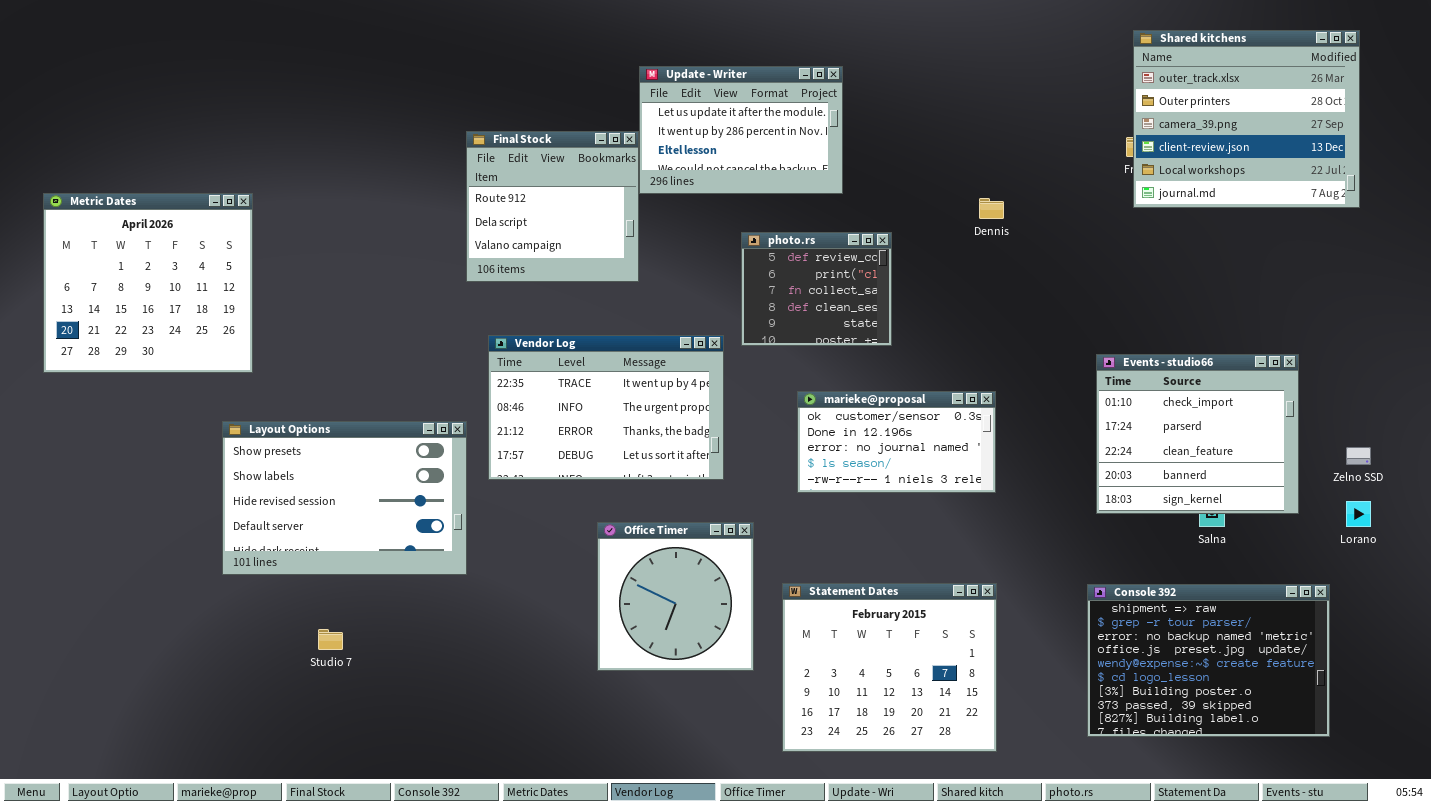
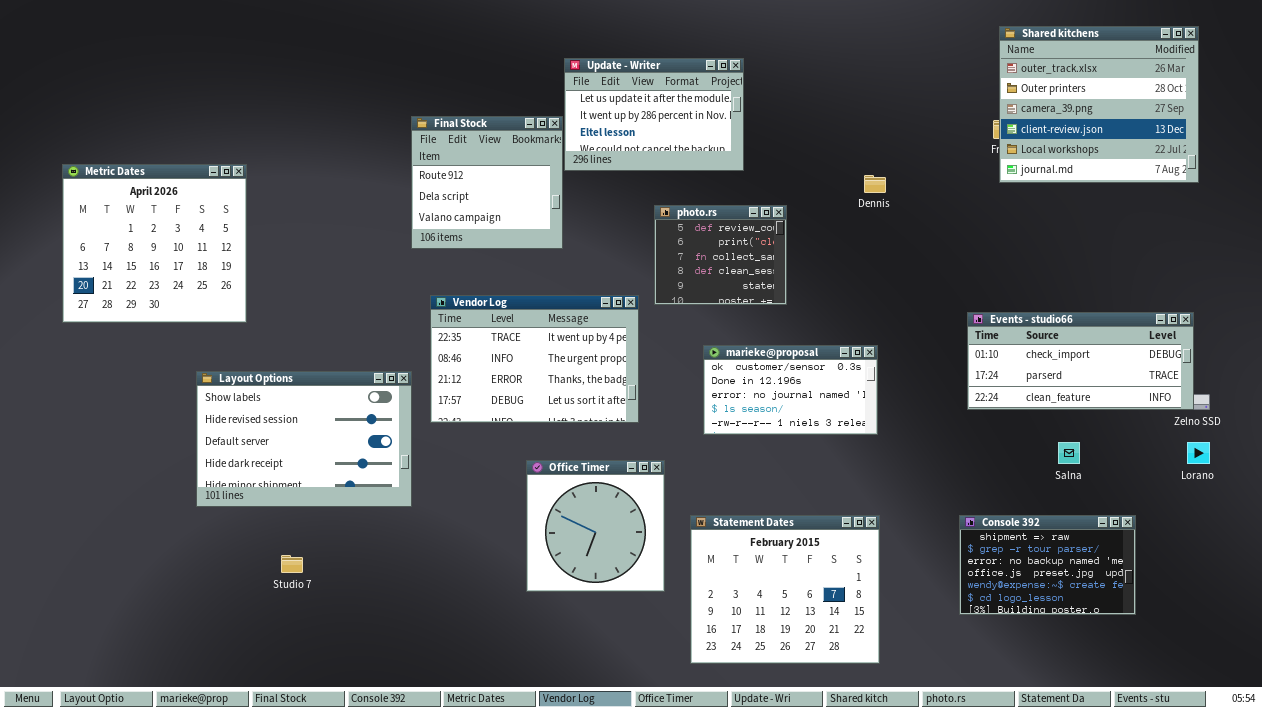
Metric Dates: [43,193,253,373] -> [62,164,247,323], moved
Events - studio66: [1096,354,1299,514] -> [967,312,1194,410], resized
Layout Options: [222,421,467,575] -> [196,371,412,507], scrolled down 1 row
Console 392: [1087,584,1330,737] -> [959,515,1136,615], resized

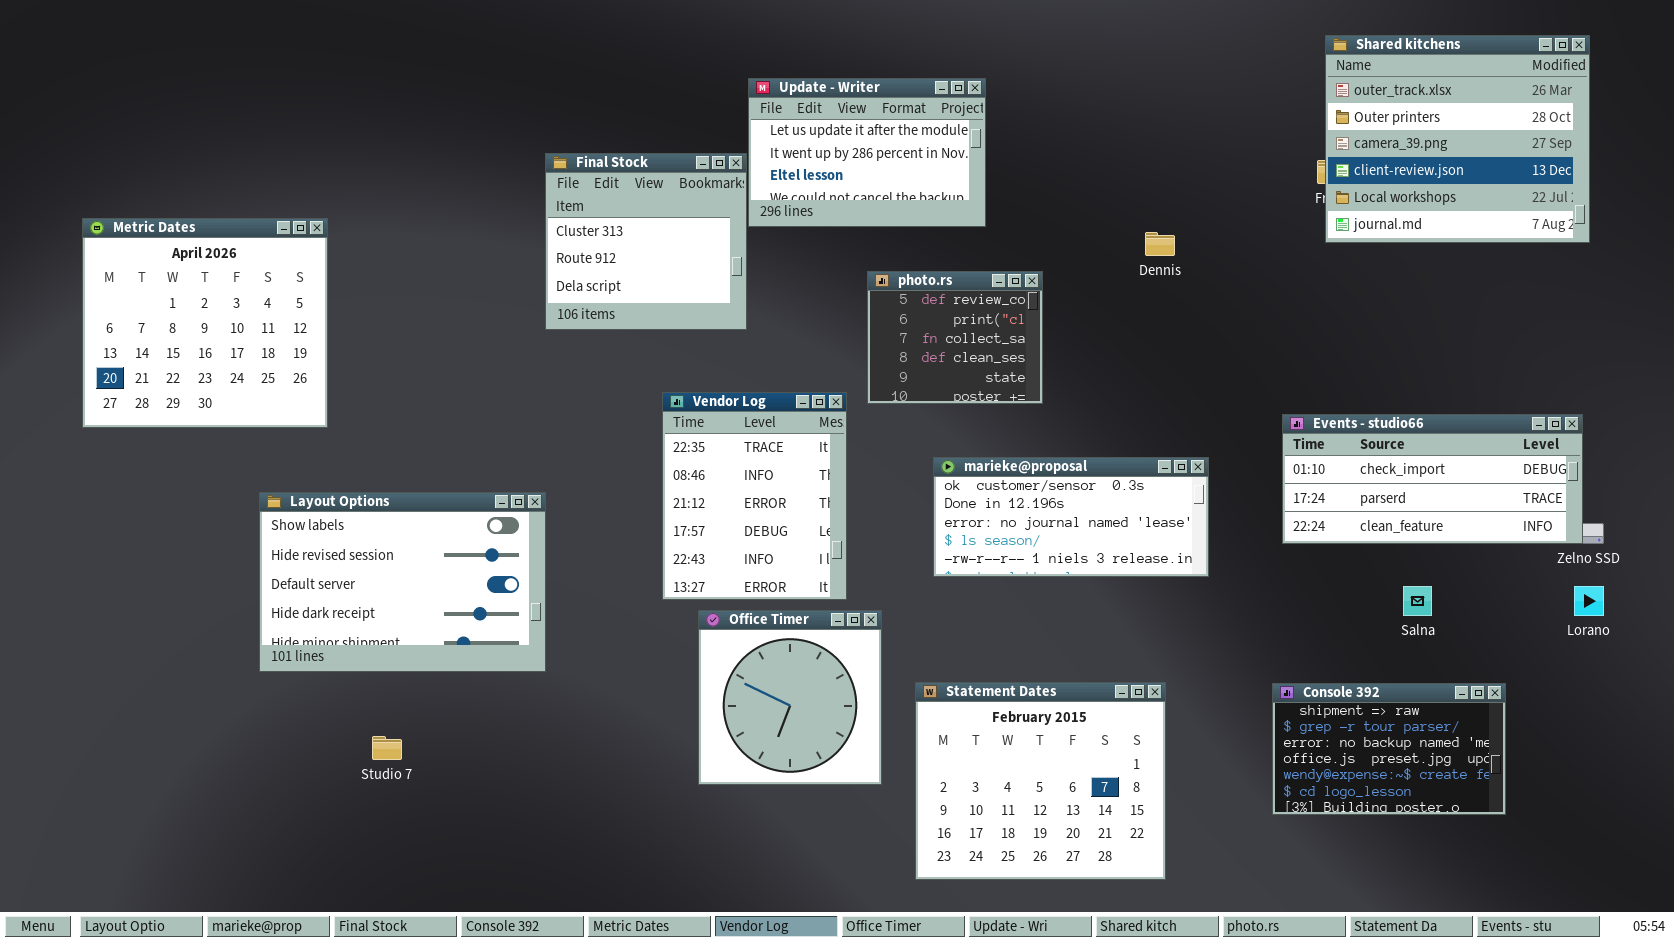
Final Stock: [411,116,563,249] -> [545,153,747,330], scrolled up 1 row
Vendor Log: [430,295,639,423] -> [662,392,847,600], resized
marieke@proposal: [703,345,878,435] -> [933,457,1209,577], resized

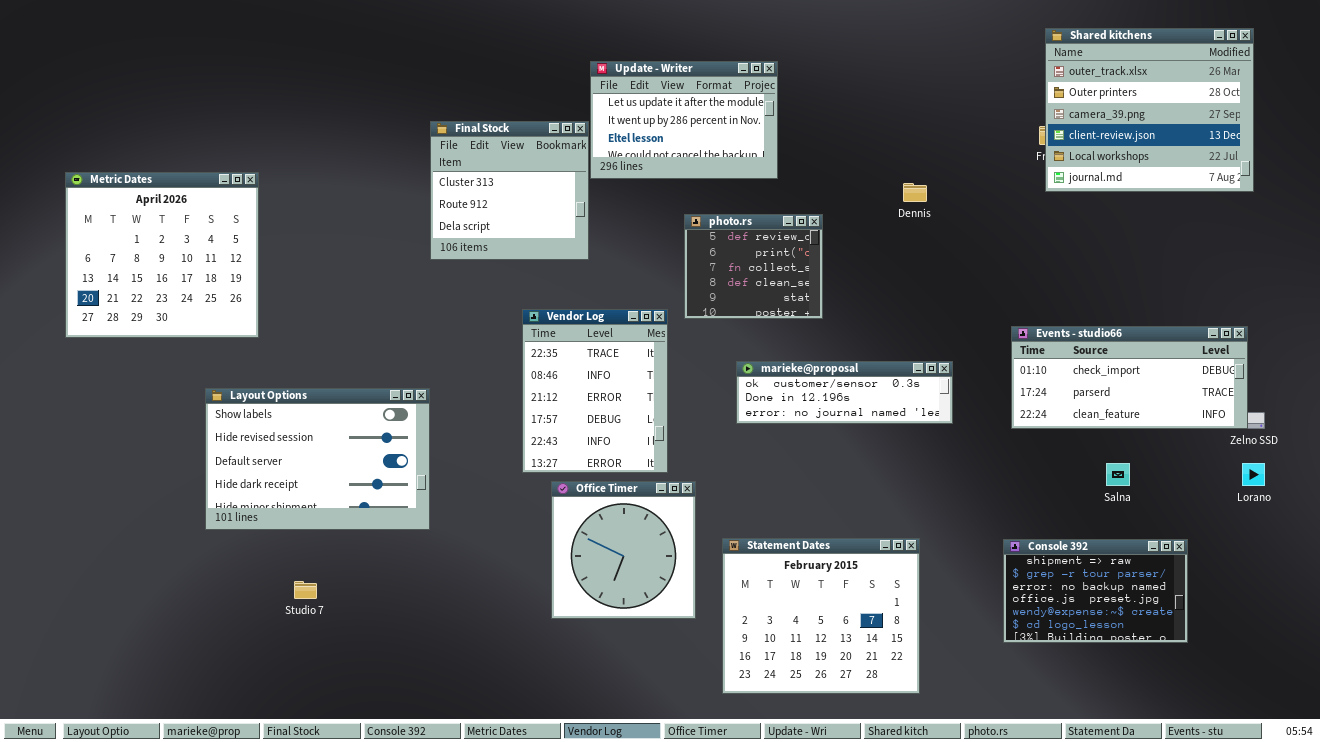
marieke@proposal: [933,457,1209,577] -> [736,361,953,424], resized

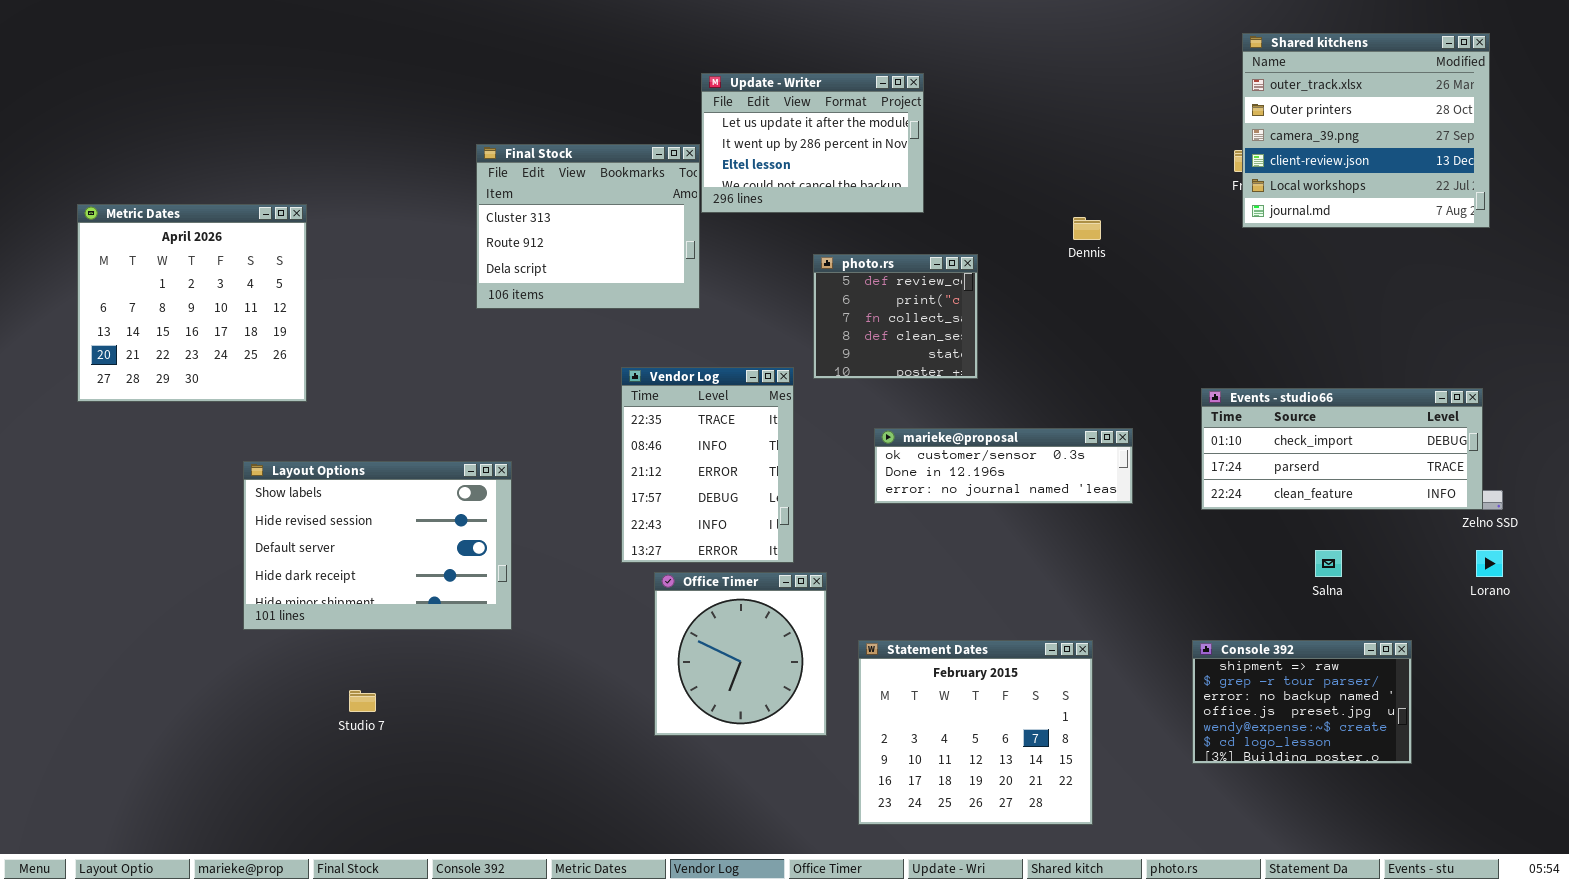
Final Stock: [430,121,589,260] -> [476,144,700,309], resized

